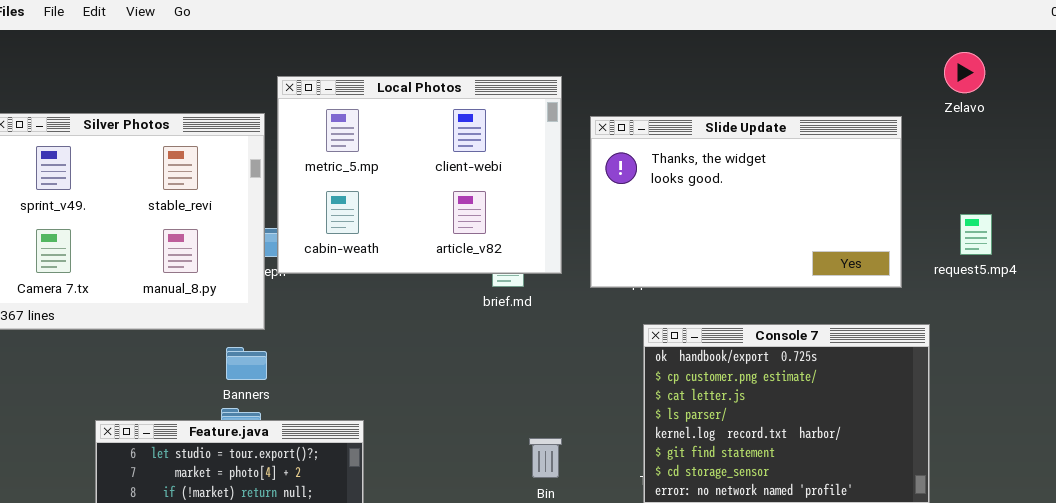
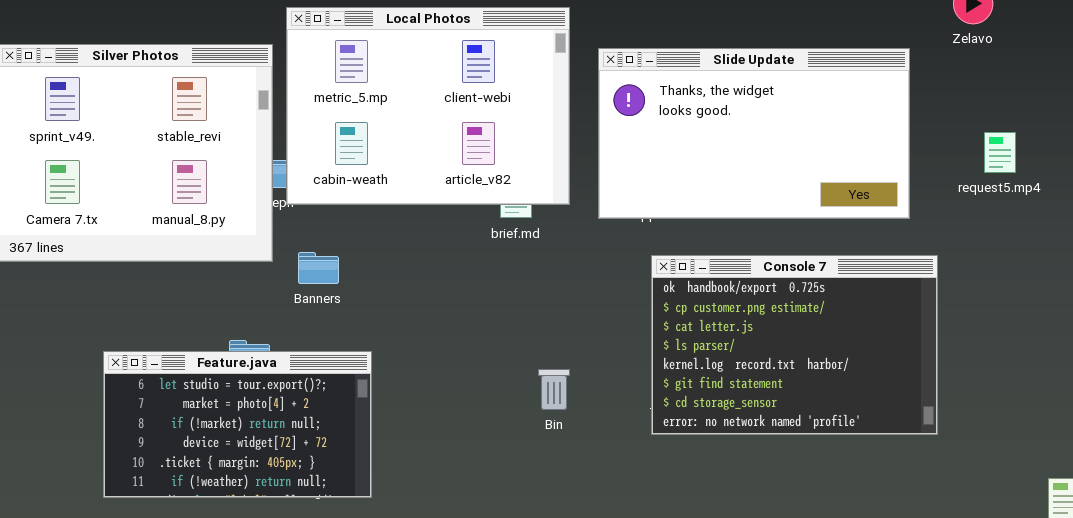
request5.mp4: [960,214,992,255] -> [984,132,1016,173], moved
Banners: [226,347,267,380] -> [298,252,339,284], moved

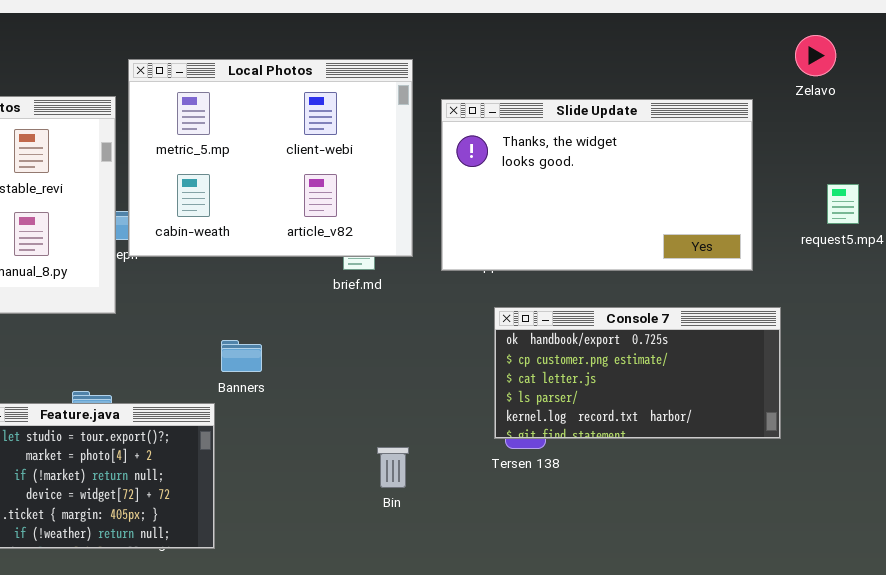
Banners: [298,252,339,284] -> [221,340,262,372], moved
Console 7: [651,255,938,435] -> [494,307,781,439], resized
Bin: [538,369,570,410] -> [377,447,409,488], moved

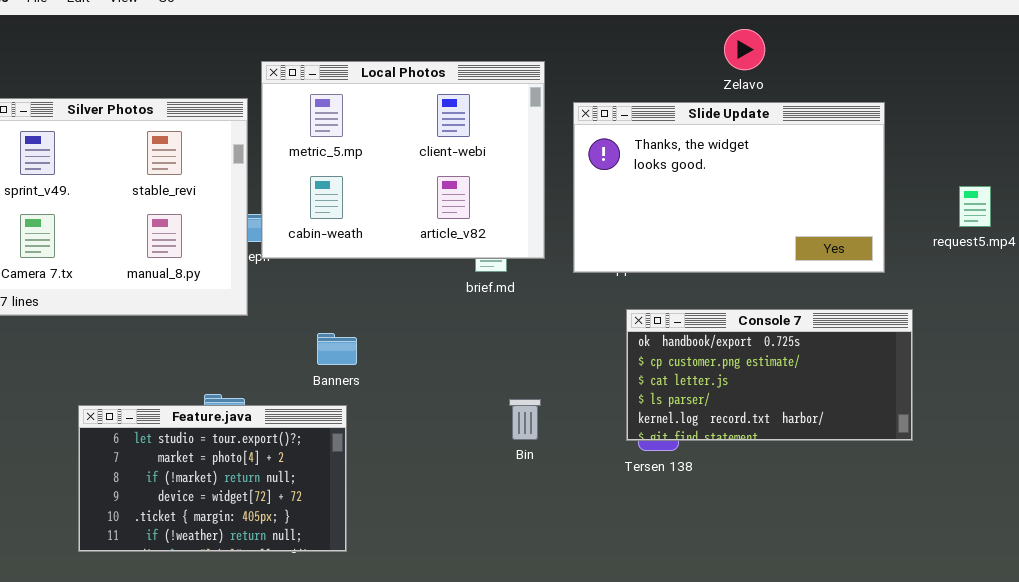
Zelavo: [795,35,836,76] -> [724,29,765,70], moved
Banners: [221,340,262,372] -> [317,333,357,365], moved
Bin: [377,447,409,488] -> [509,399,541,440], moved

